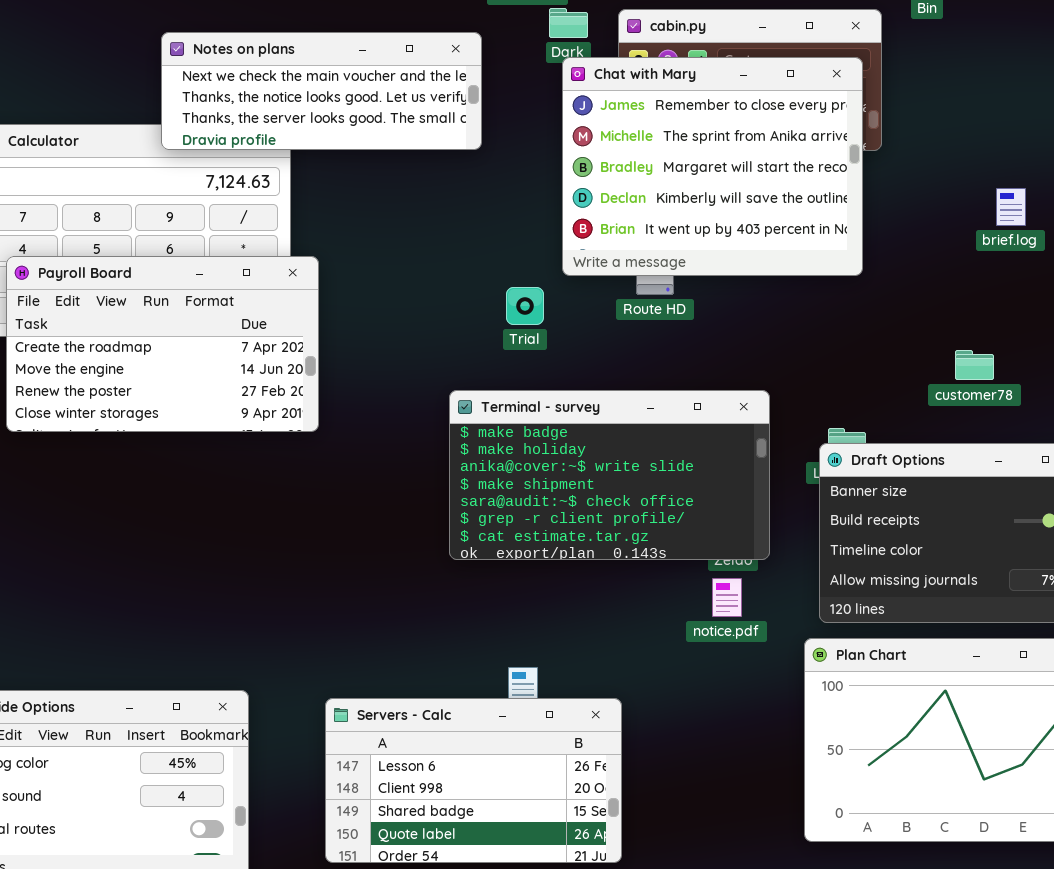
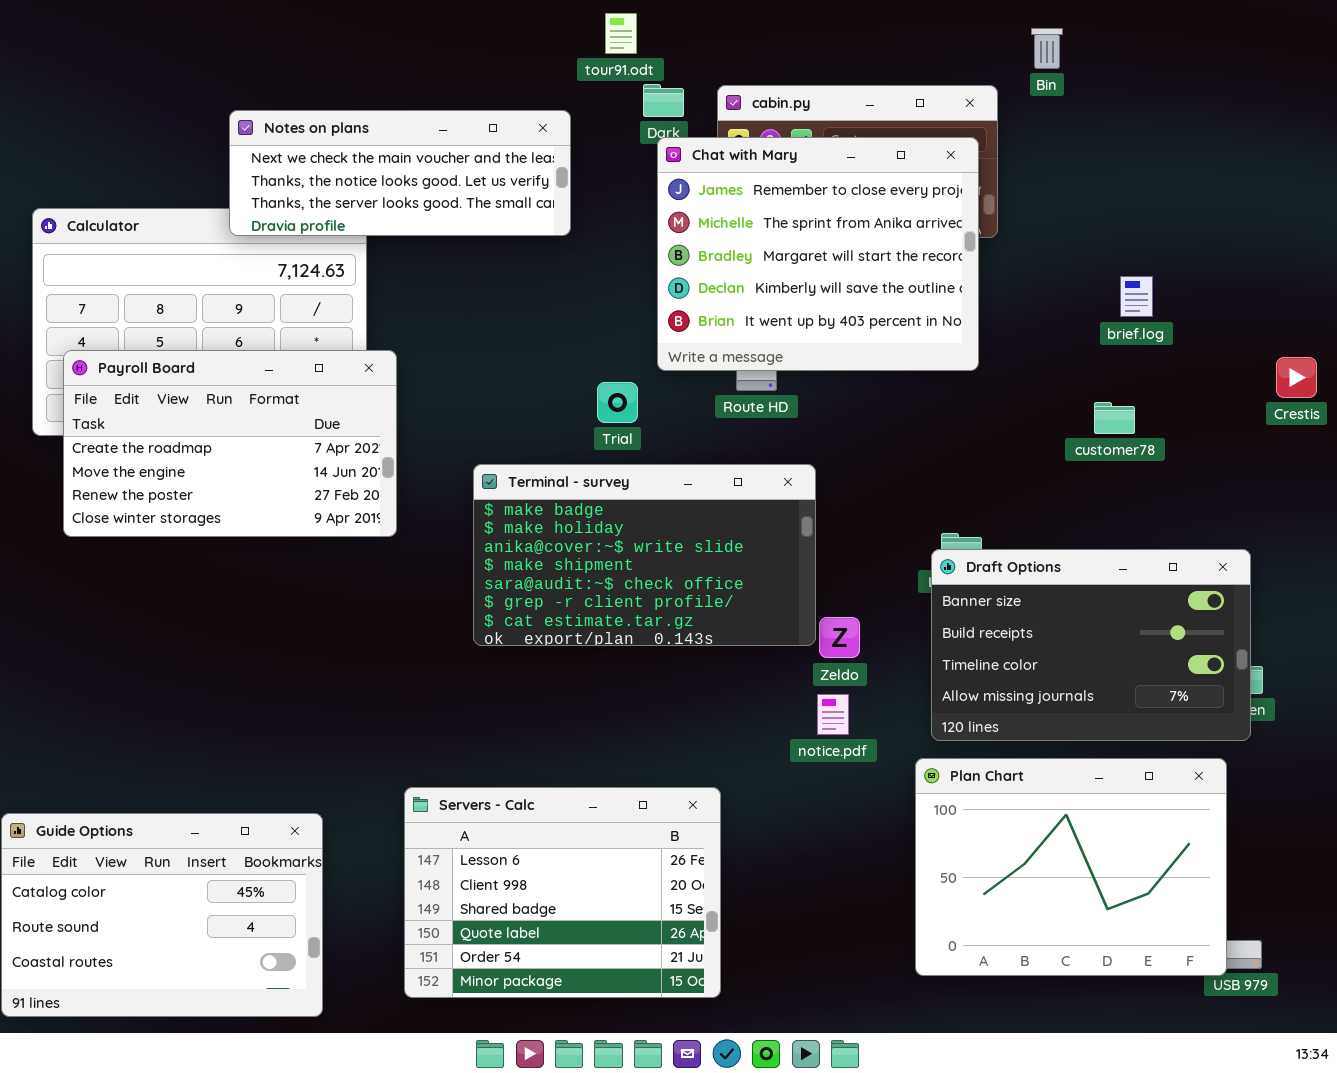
customer78: [955,350,994,380] -> [1094,402,1135,434], moved
Terminal - survey: [449,390,770,560] -> [473,464,816,646], moved
Servers - Calc: [325,698,622,863] -> [404,787,721,998], resized

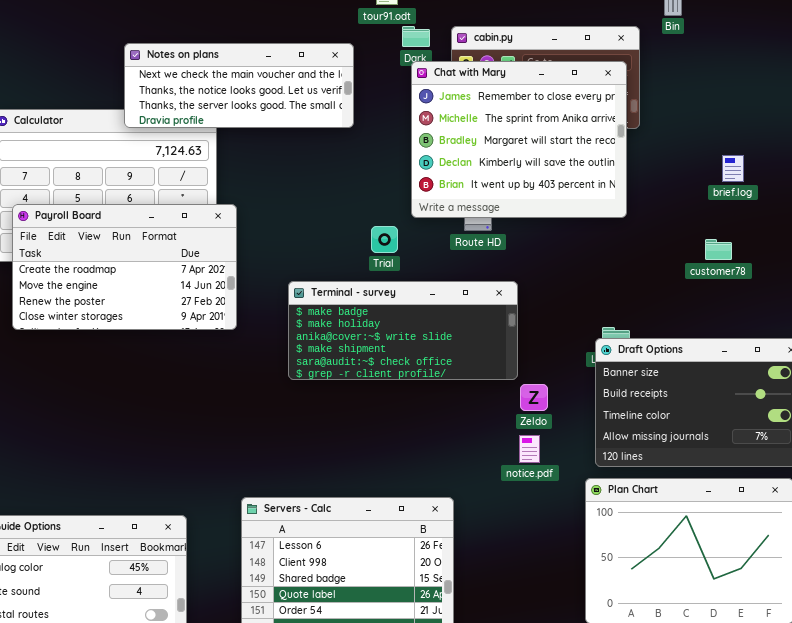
Terminal - survey: [473,464,816,646] -> [288,281,518,380], resized

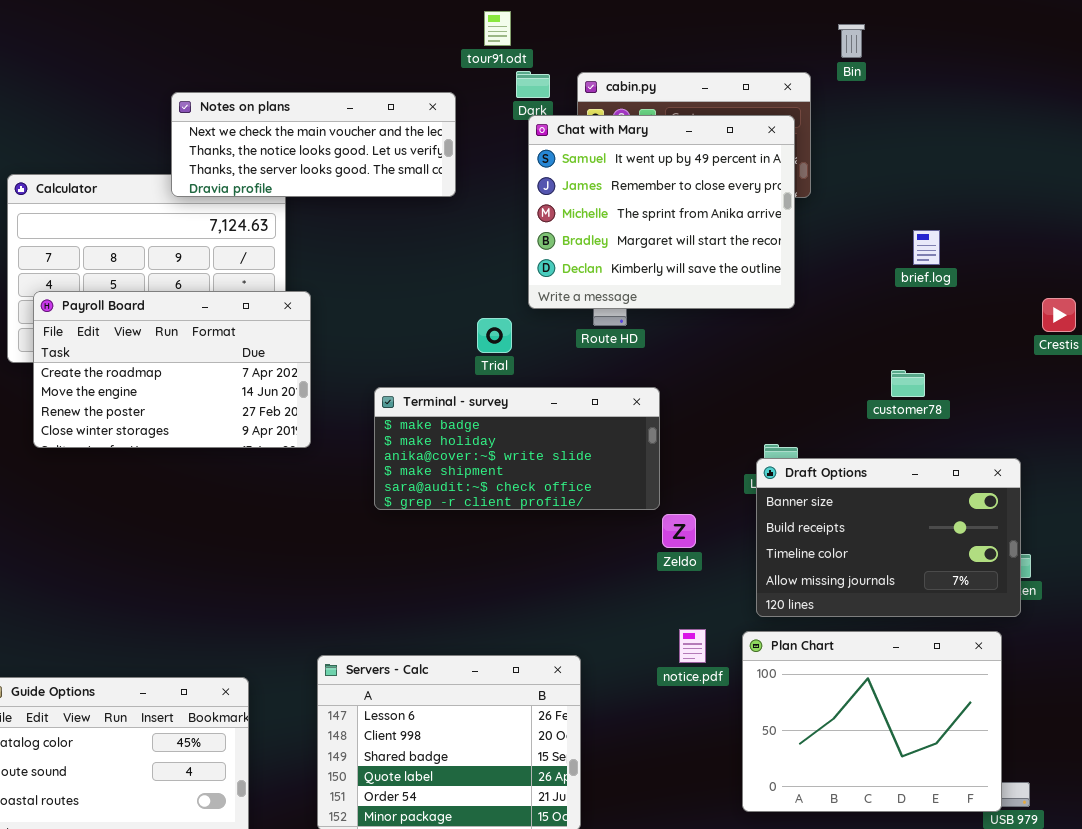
Chat with Mary: [411,61,627,218] -> [528,115,795,309], scrolled up 1 row
customer78: [705,239,732,260] -> [891,370,925,397], moved
notice.pdf: [519,435,540,463] -> [679,629,706,663], moved

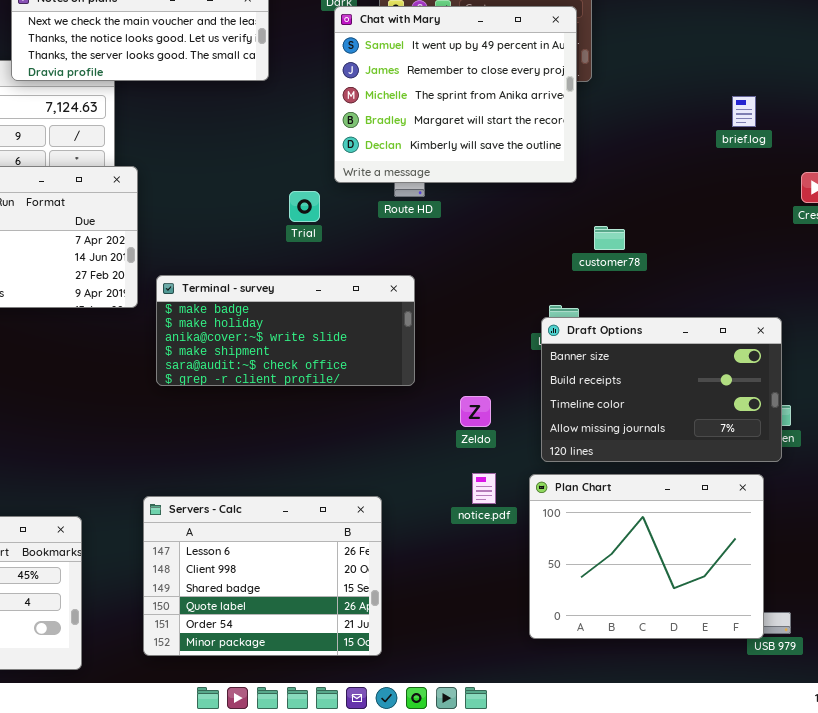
brief.log: [913,230,940,265] -> [732,96,756,127], moved
customer78: [891,370,925,397] -> [594,226,625,250], moved
Terminal - survey: [374,387,660,510] -> [156,275,415,386], moved
Zeldo: [662,514,696,548] -> [460,396,491,427], moved

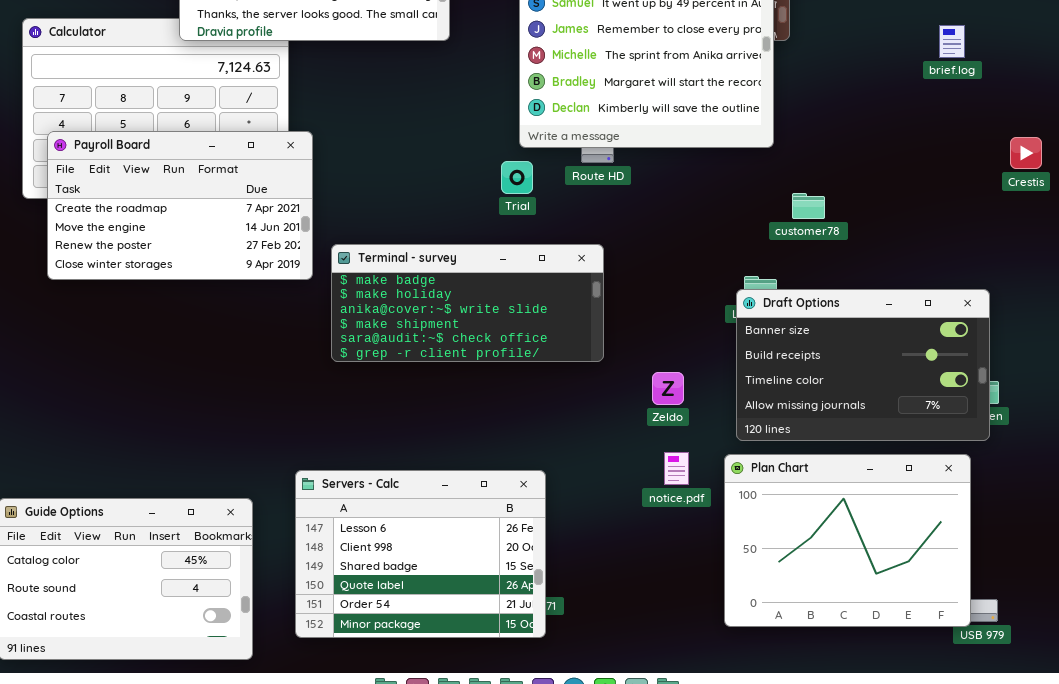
brief.log: [732,96,756,127] -> [939,25,965,58], moved
Trial: [289,191,320,222] -> [501,161,533,194], moved
Servers - Calc: [143,496,382,656] -> [295,470,546,638], moved

